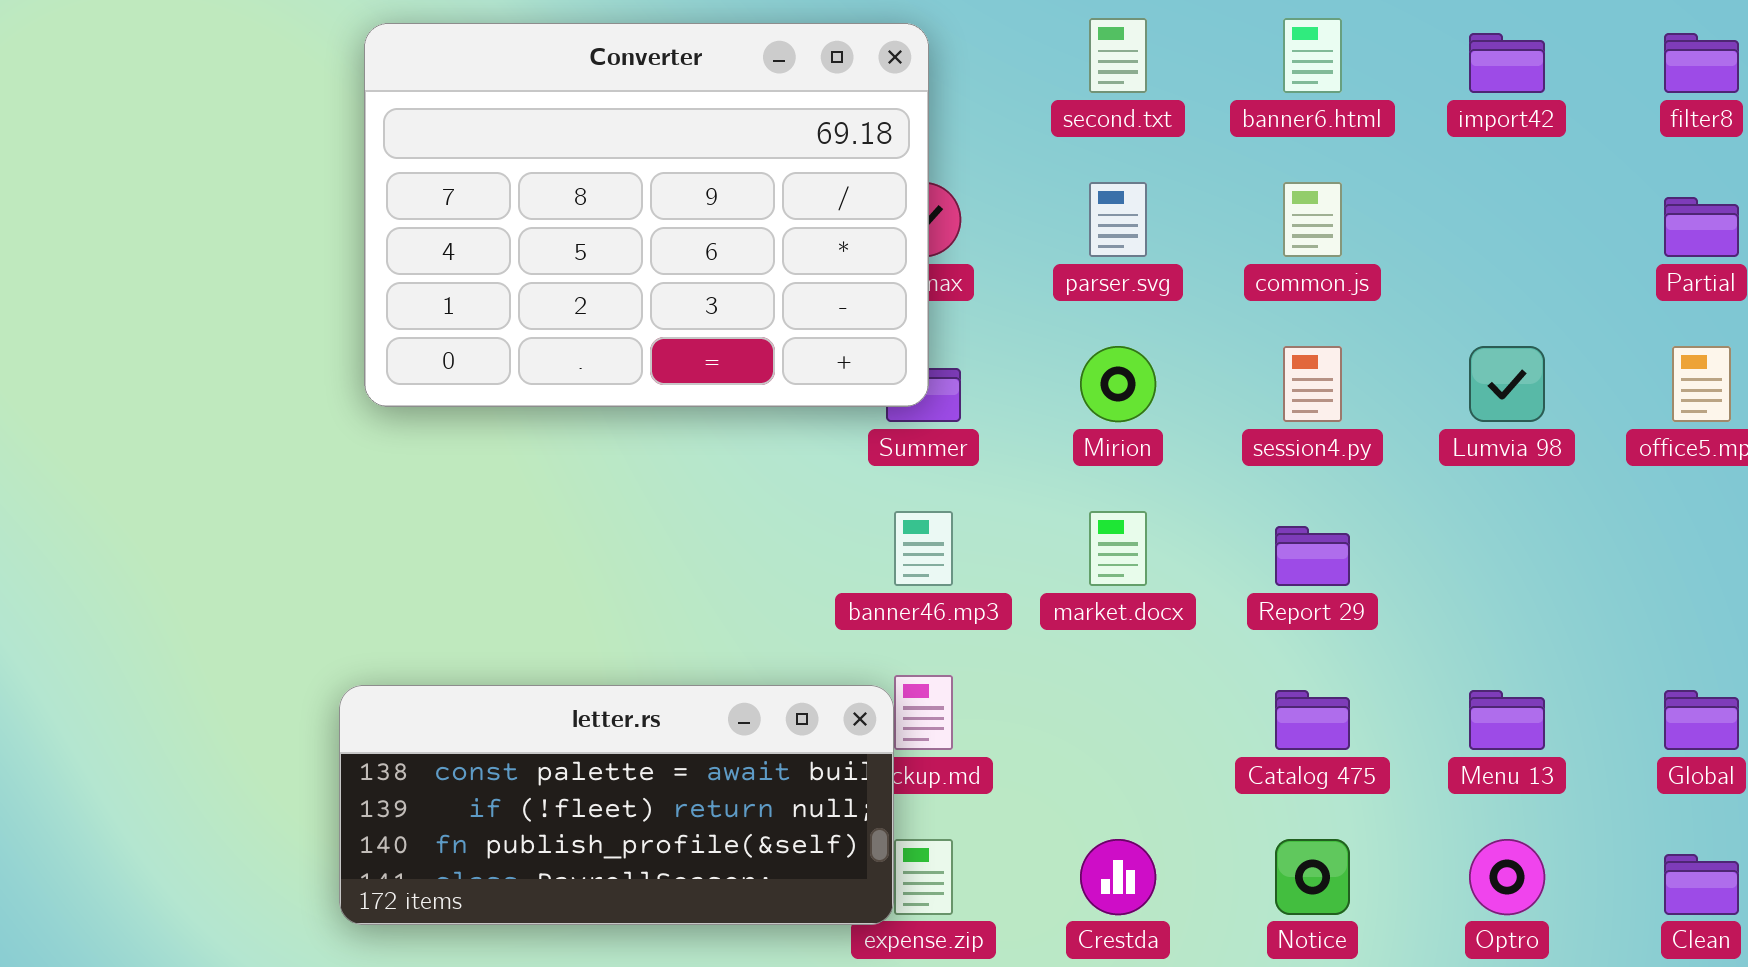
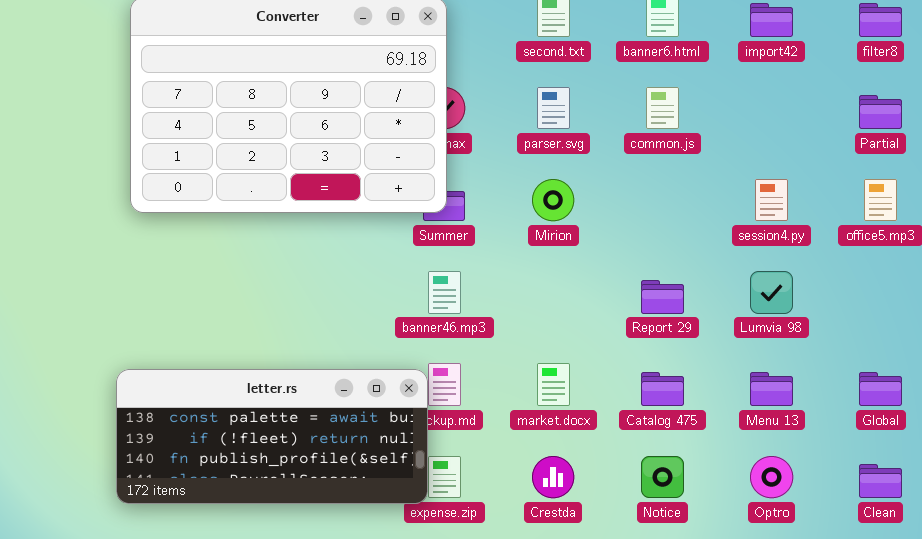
session4.py: [1283,346,1342,422] -> [755,179,788,221], moved
Lumvia 98: [1469,346,1545,422] -> [750,271,793,314], moved
market.docx: [1089,511,1147,586] -> [537,363,570,406], moved

